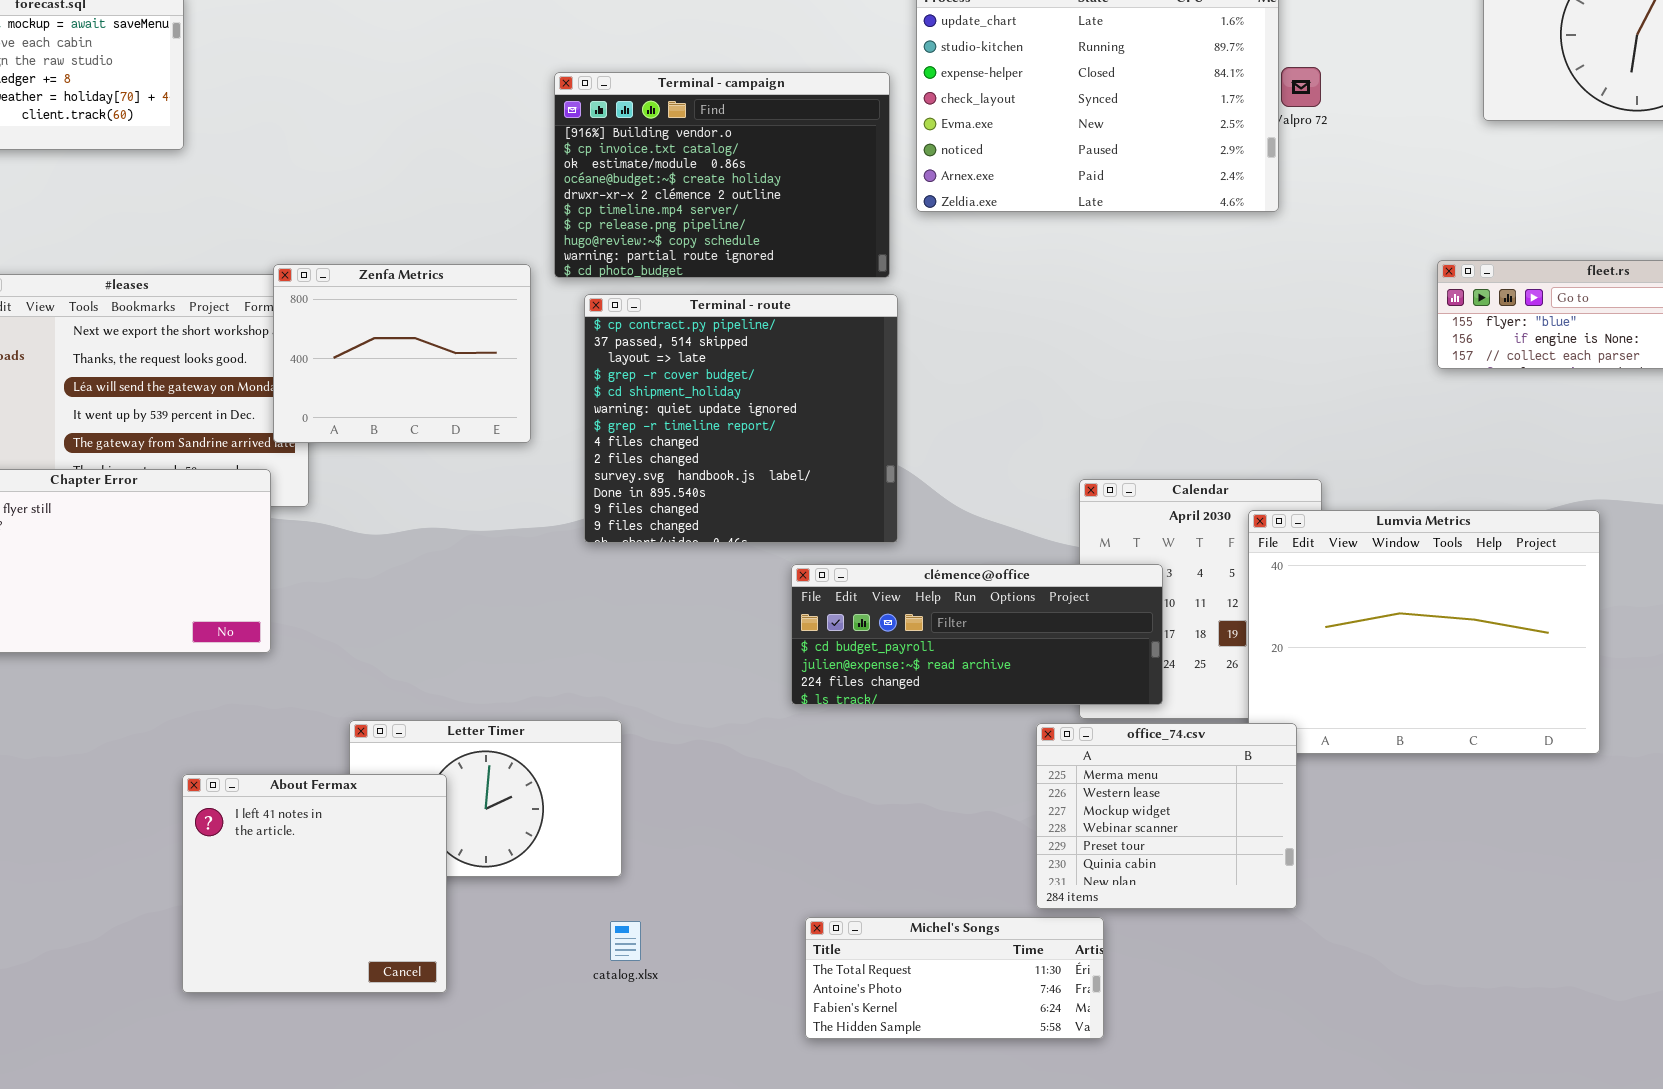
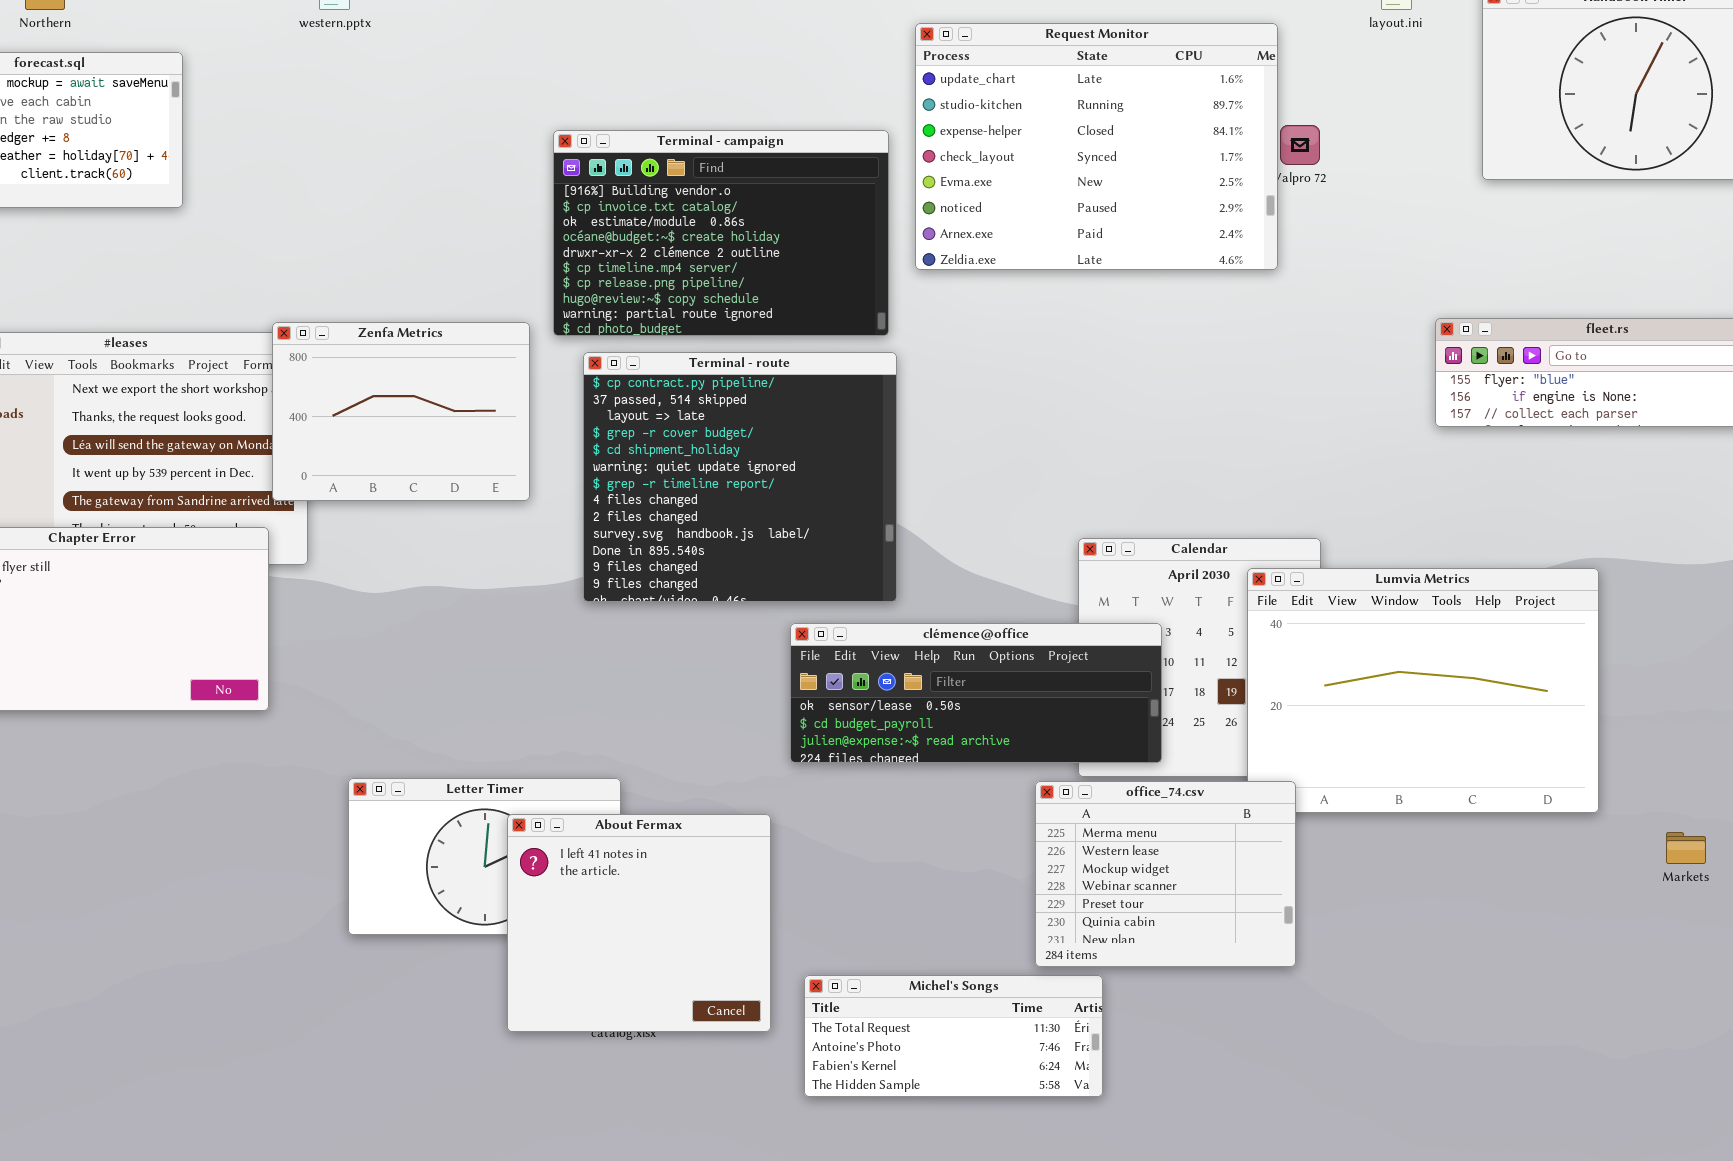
clémence@office: [791,564,1163,705] -> [790,623,1162,763], scrolled up 1 row
About Fermax: [182,774,447,993] -> [507,814,771,1032], moved

